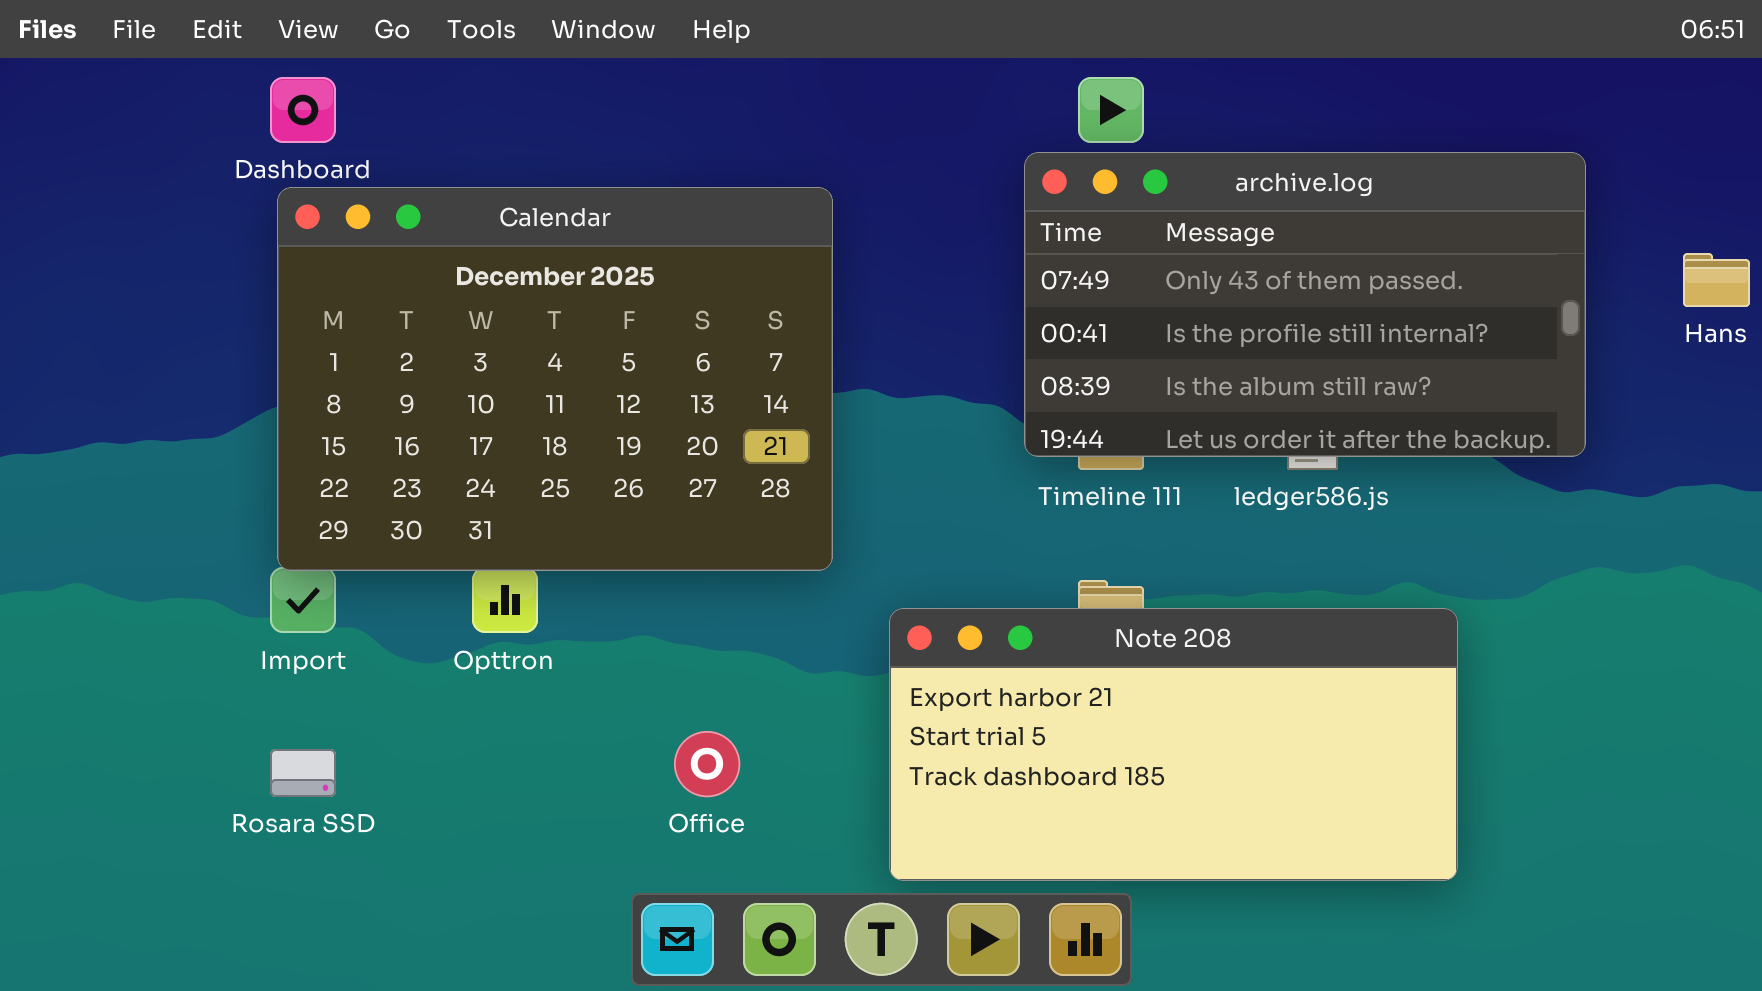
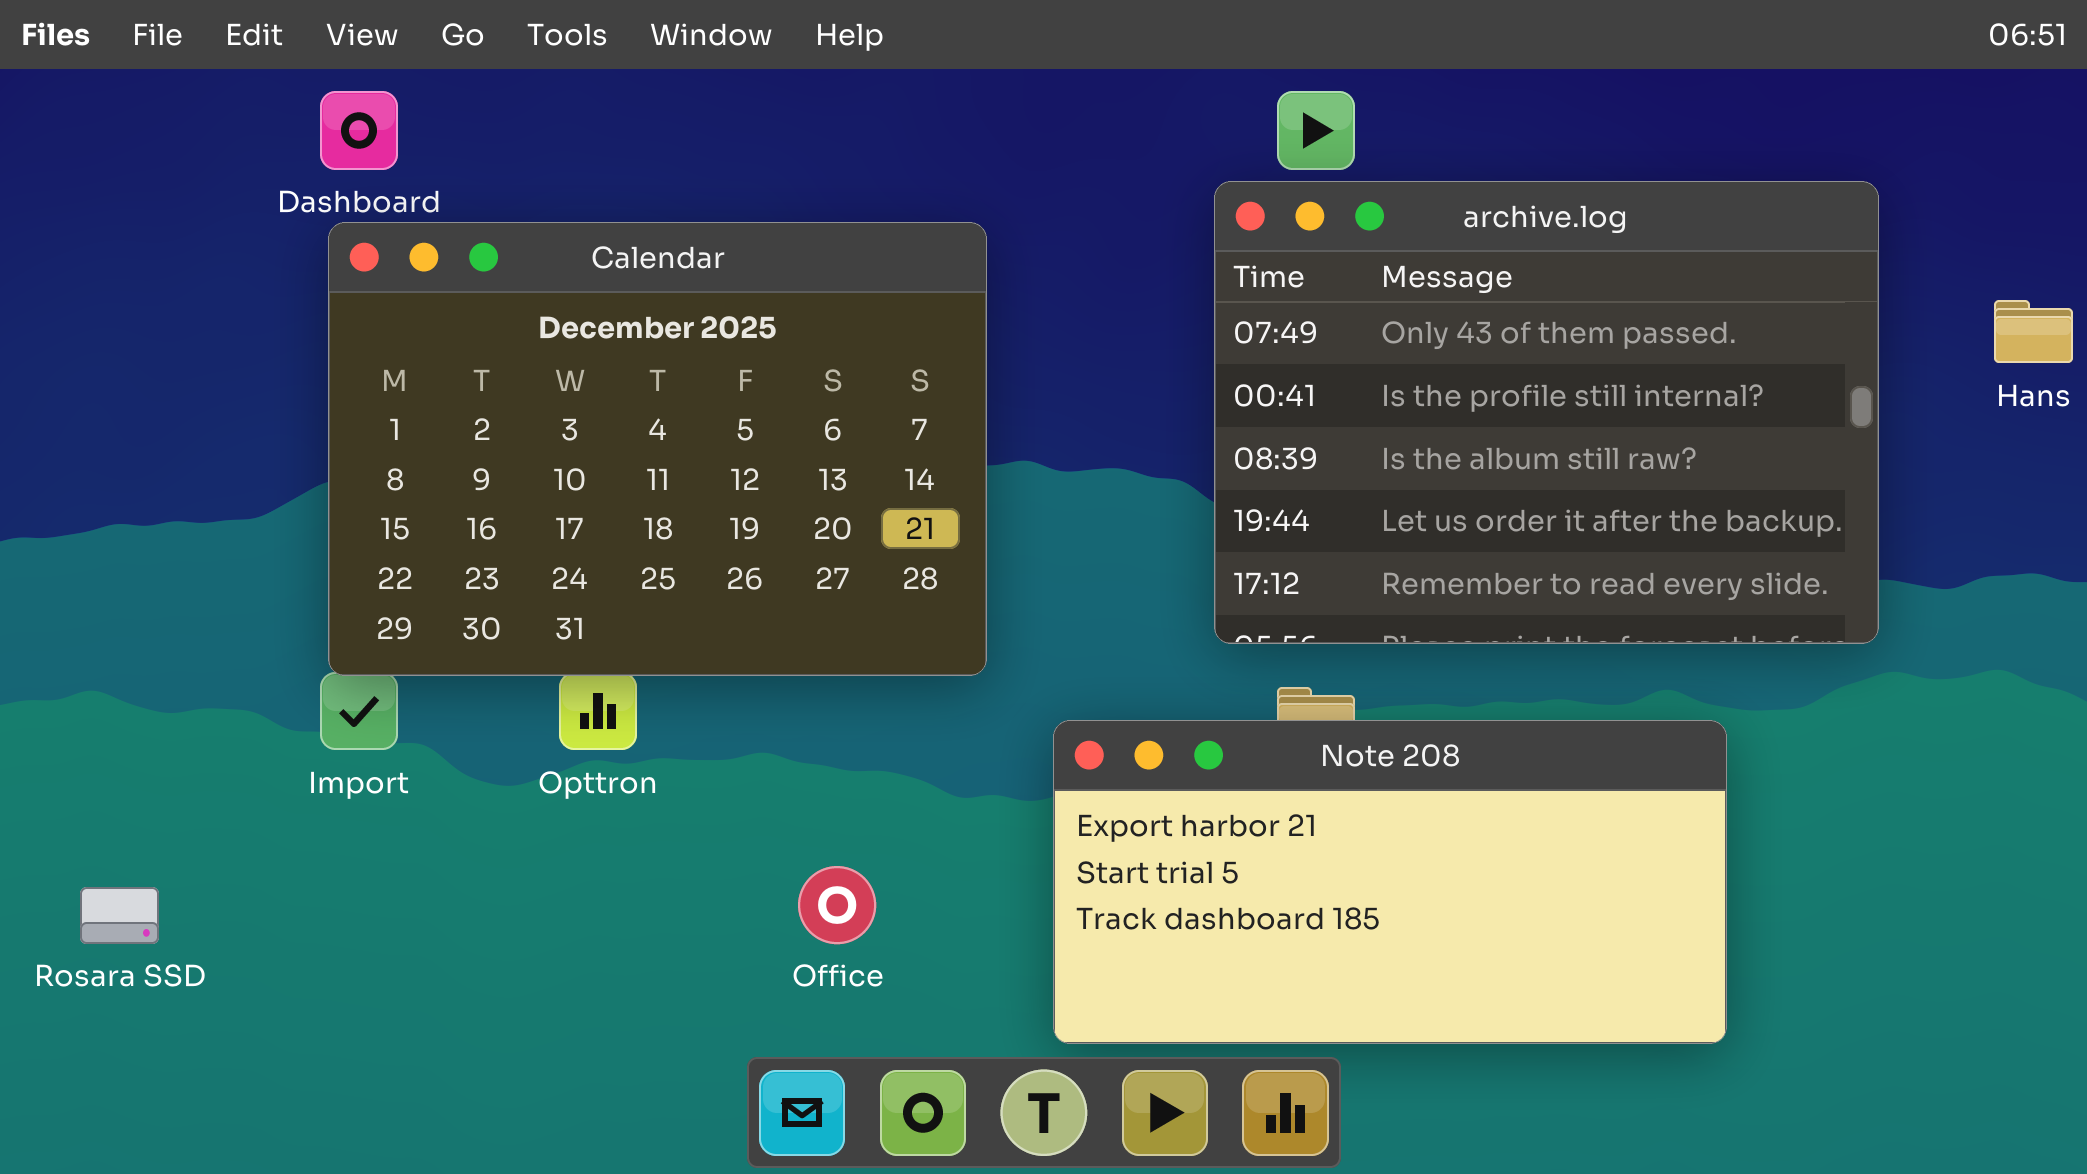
archive.log: [1024,152,1586,457] -> [1214,181,1879,644], resized
Rosara SSD: [270,749,336,797] -> [80,887,159,944], moved

